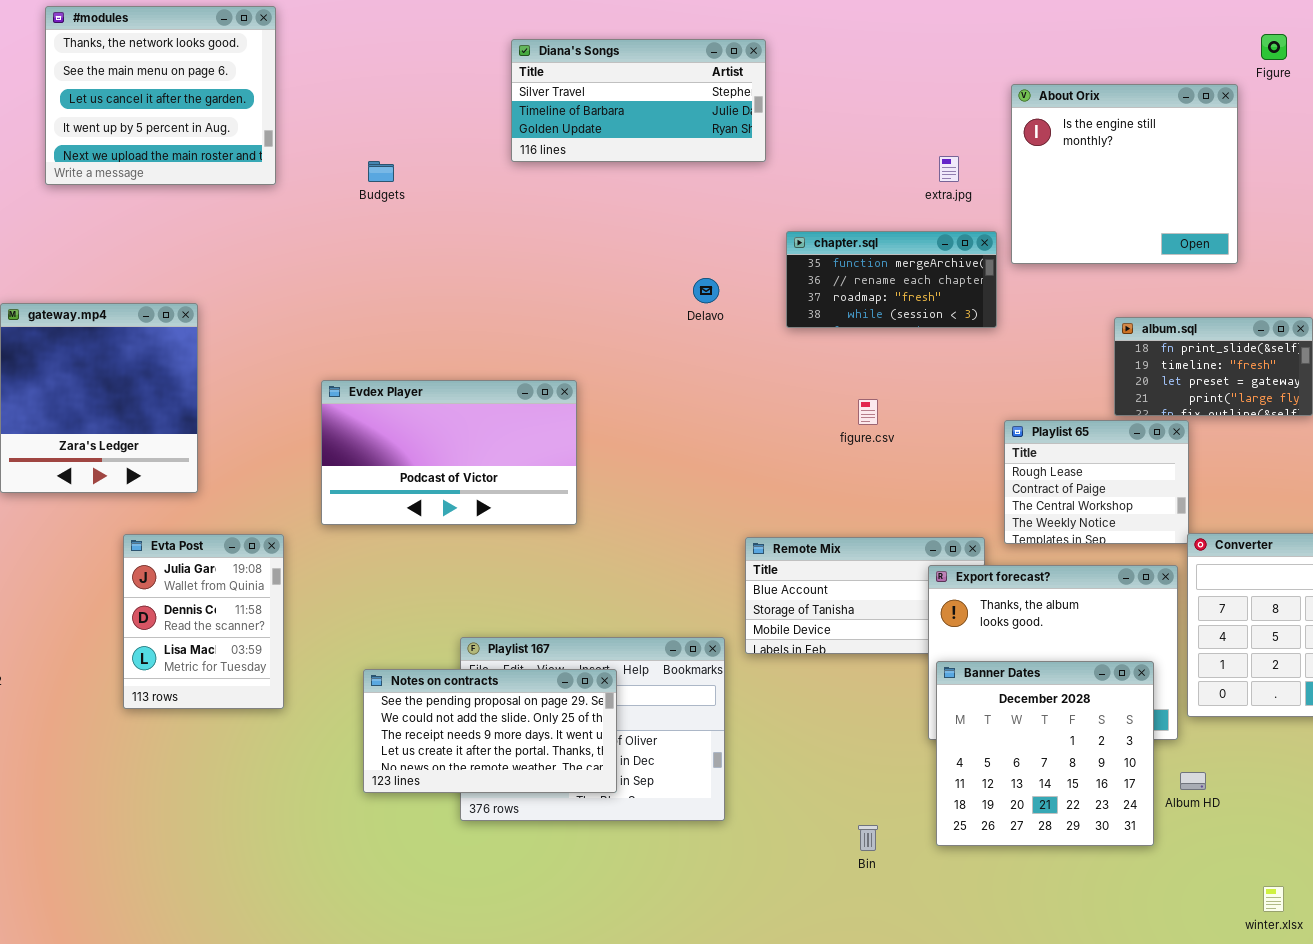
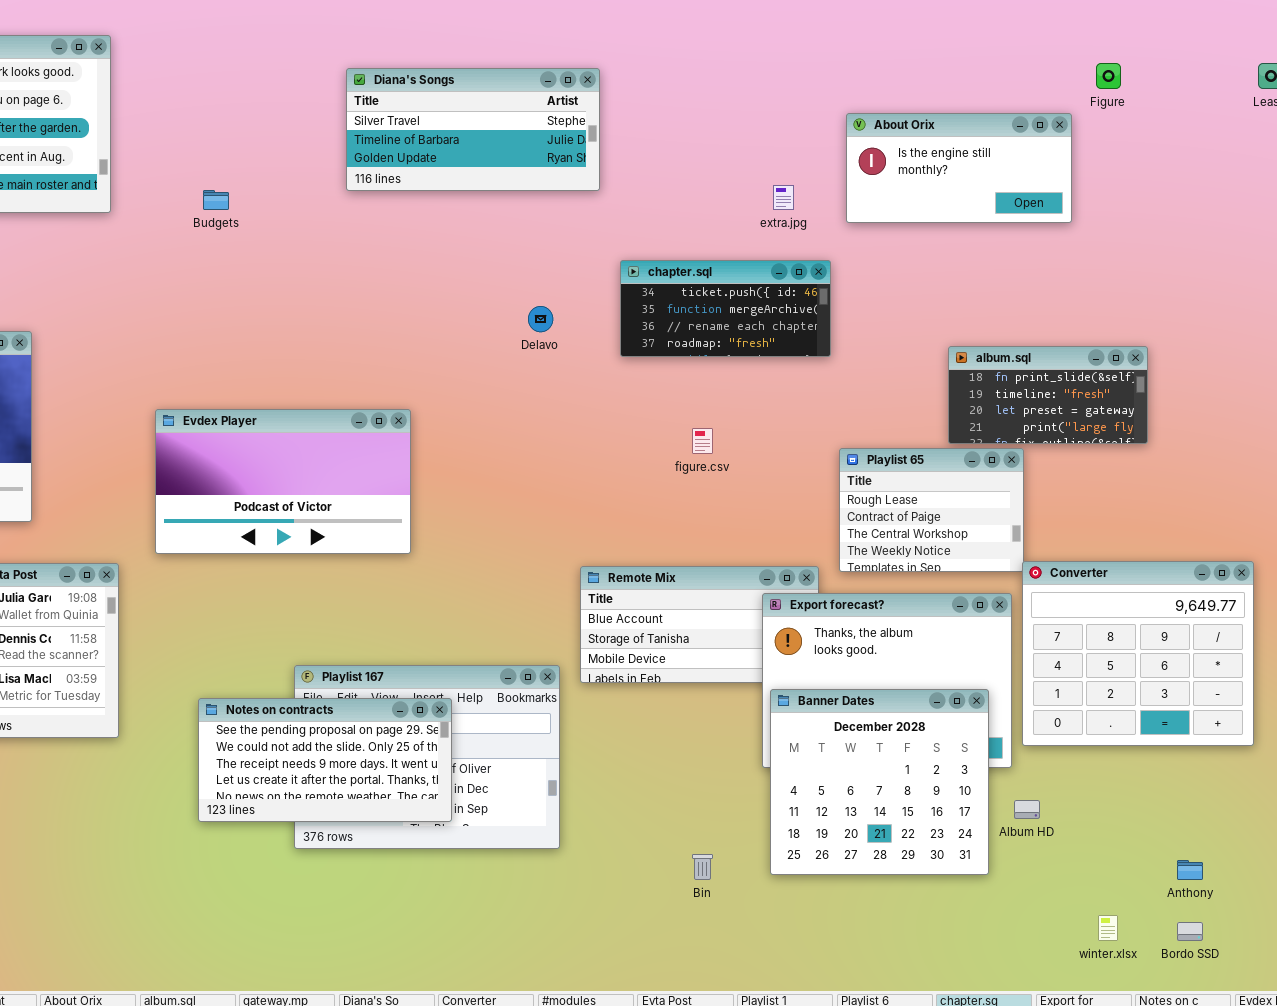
About Orix: [1011,84,1238,264] -> [846,113,1072,223], resized
chapter.sql: [786,231,997,328] -> [620,260,831,357], scrolled up 1 row

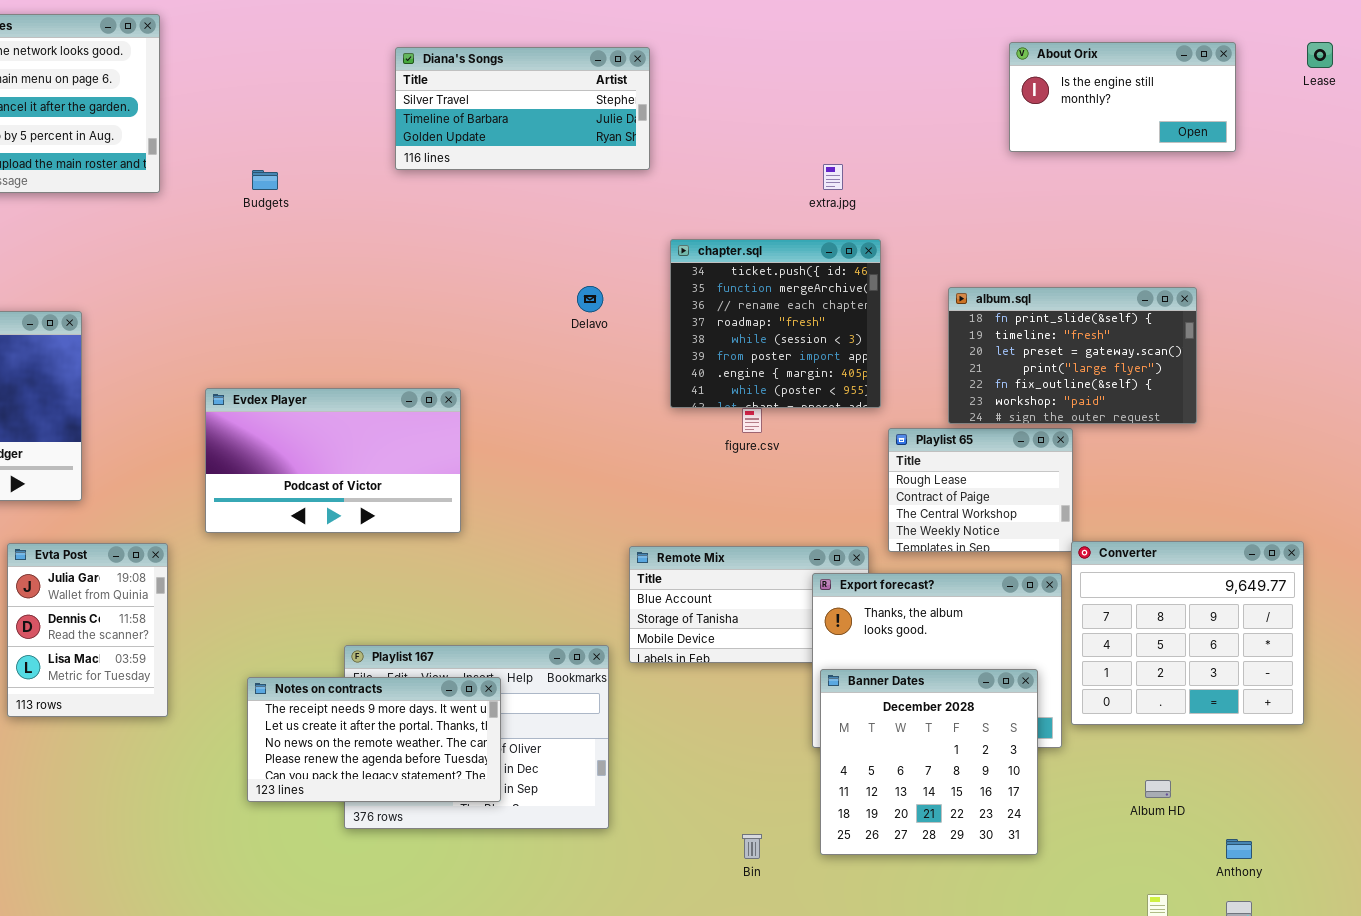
About Orix: [846,113,1072,223] -> [1009,42,1236,152], moved
chapter.sql: [620,260,831,357] -> [670,239,881,408], resized
album.sql: [948,346,1148,444] -> [948,287,1197,424], resized
Notes on contracts: [198,698,452,822] -> [247,677,501,802], scrolled down 2 rows
Album HD: [1014,800,1040,819] -> [1145,780,1171,798], moved

